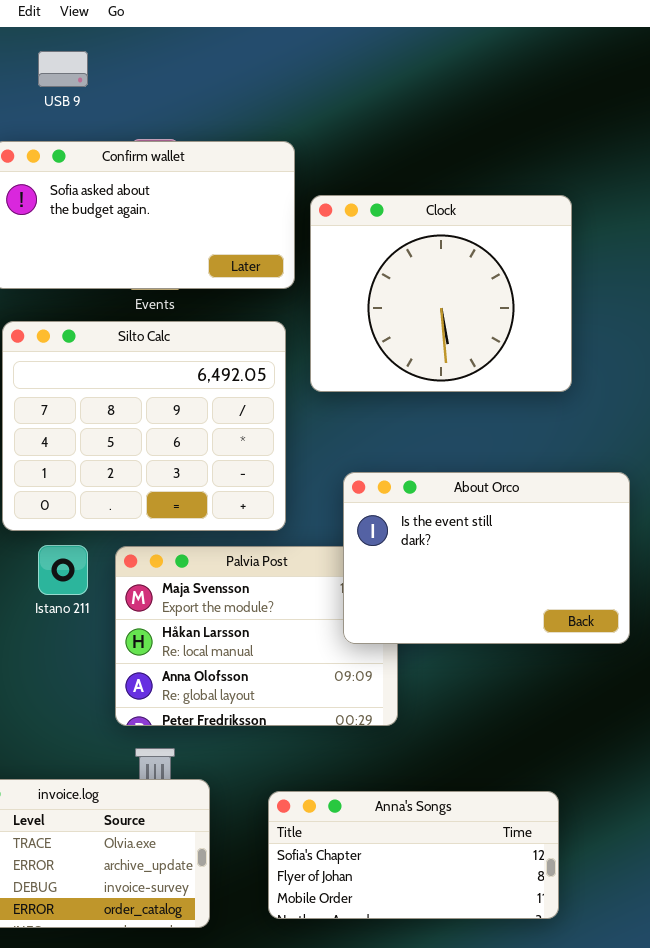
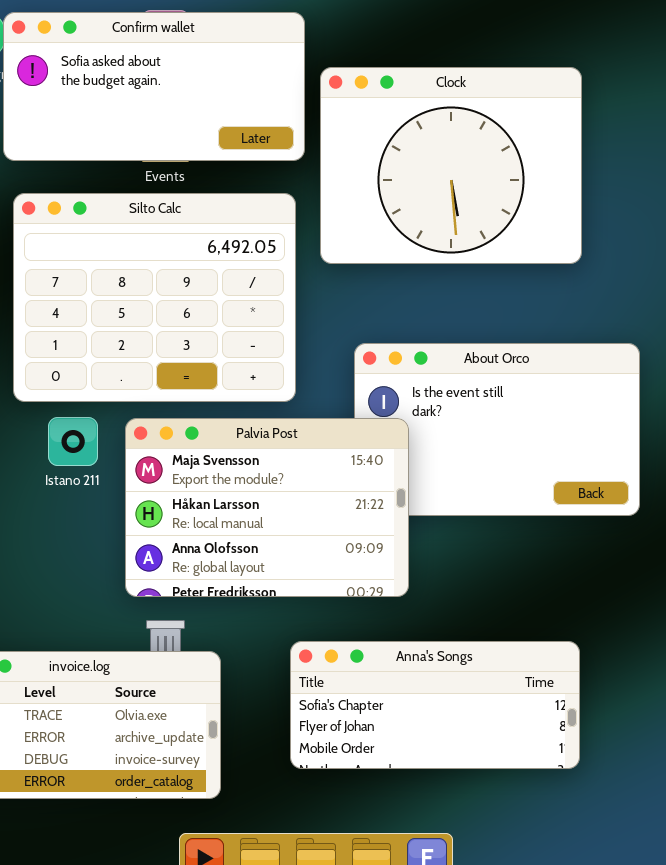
Palvia Post: [115,546,398,726] -> [125,418,409,597], raised
Anna's Songs: [268,791,559,919] -> [290,641,580,769], moved

